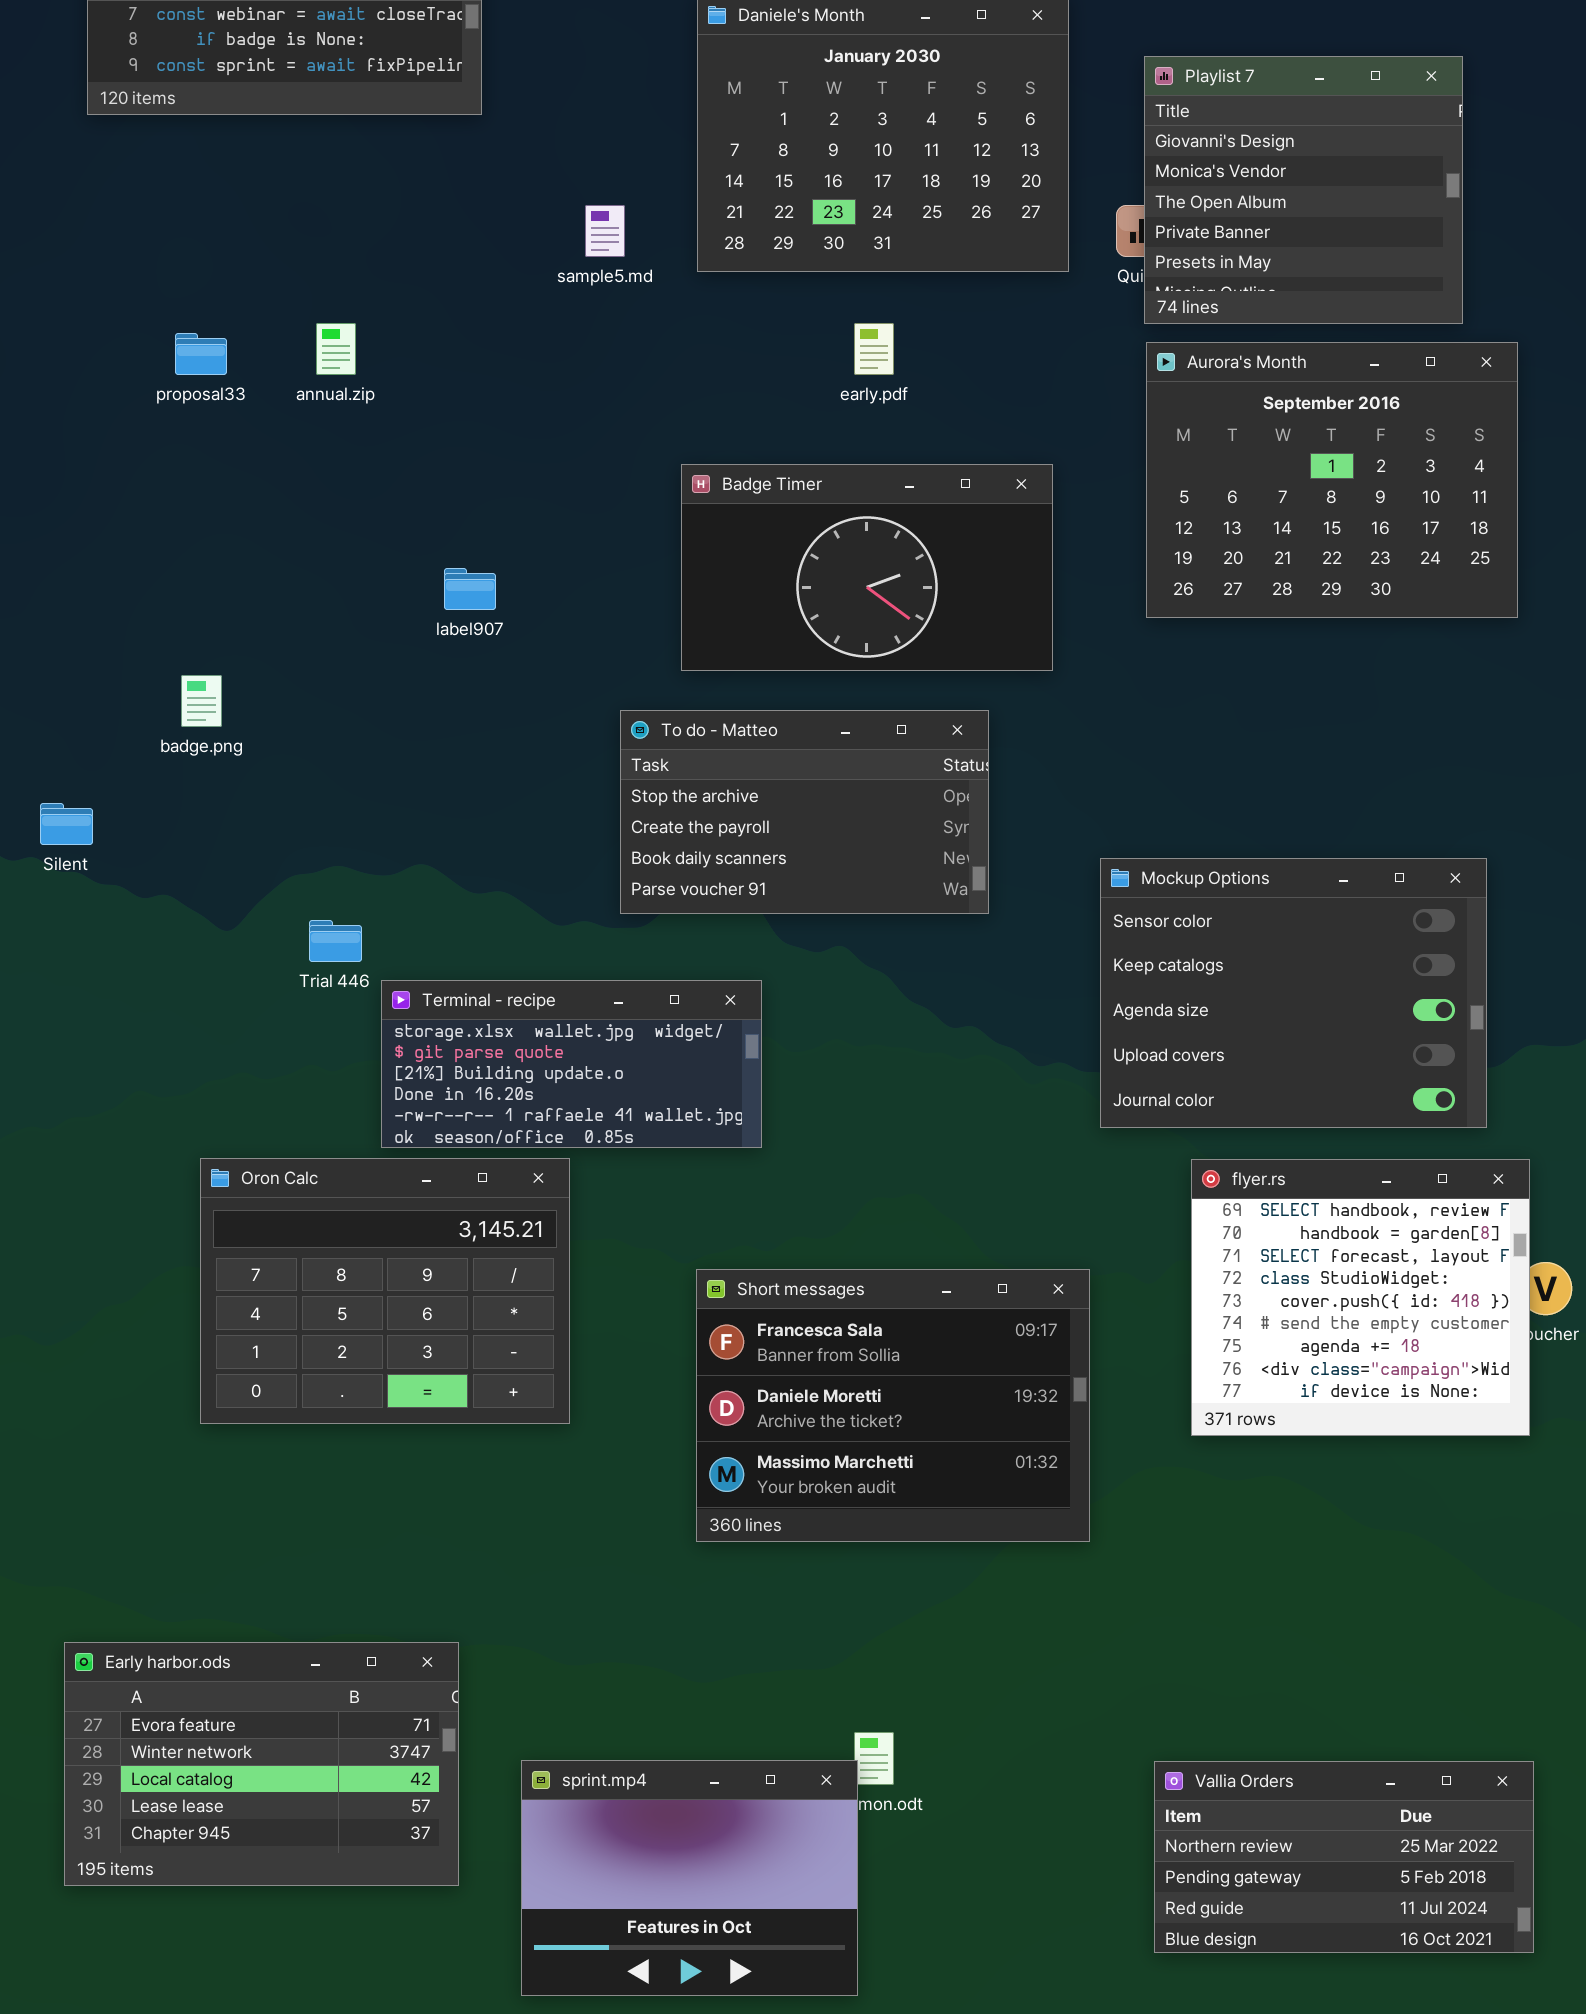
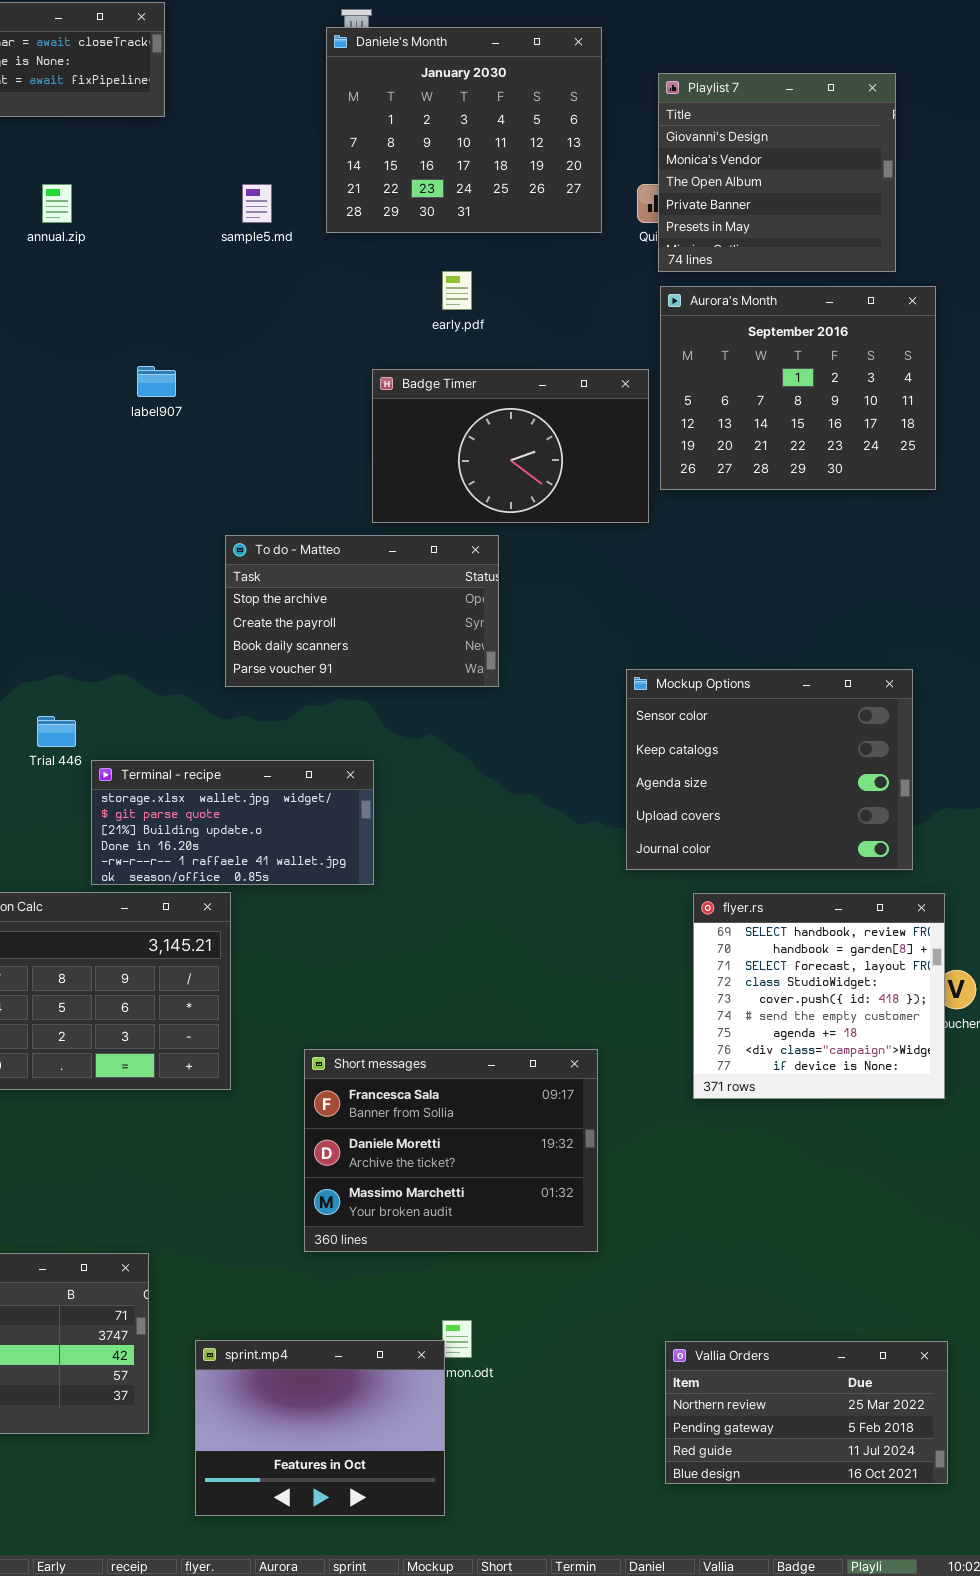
annual.zip: [316,323,356,375] -> [42,184,72,223], moved
Badge Timer: [681,464,1053,671] -> [372,369,649,523], moved
label907: [444,568,496,610] -> [137,366,176,397], moved
To do - Matteo: [620,710,989,914] -> [225,535,499,687], moved
Short messages: [696,1269,1090,1542] -> [304,1049,598,1252], moved

